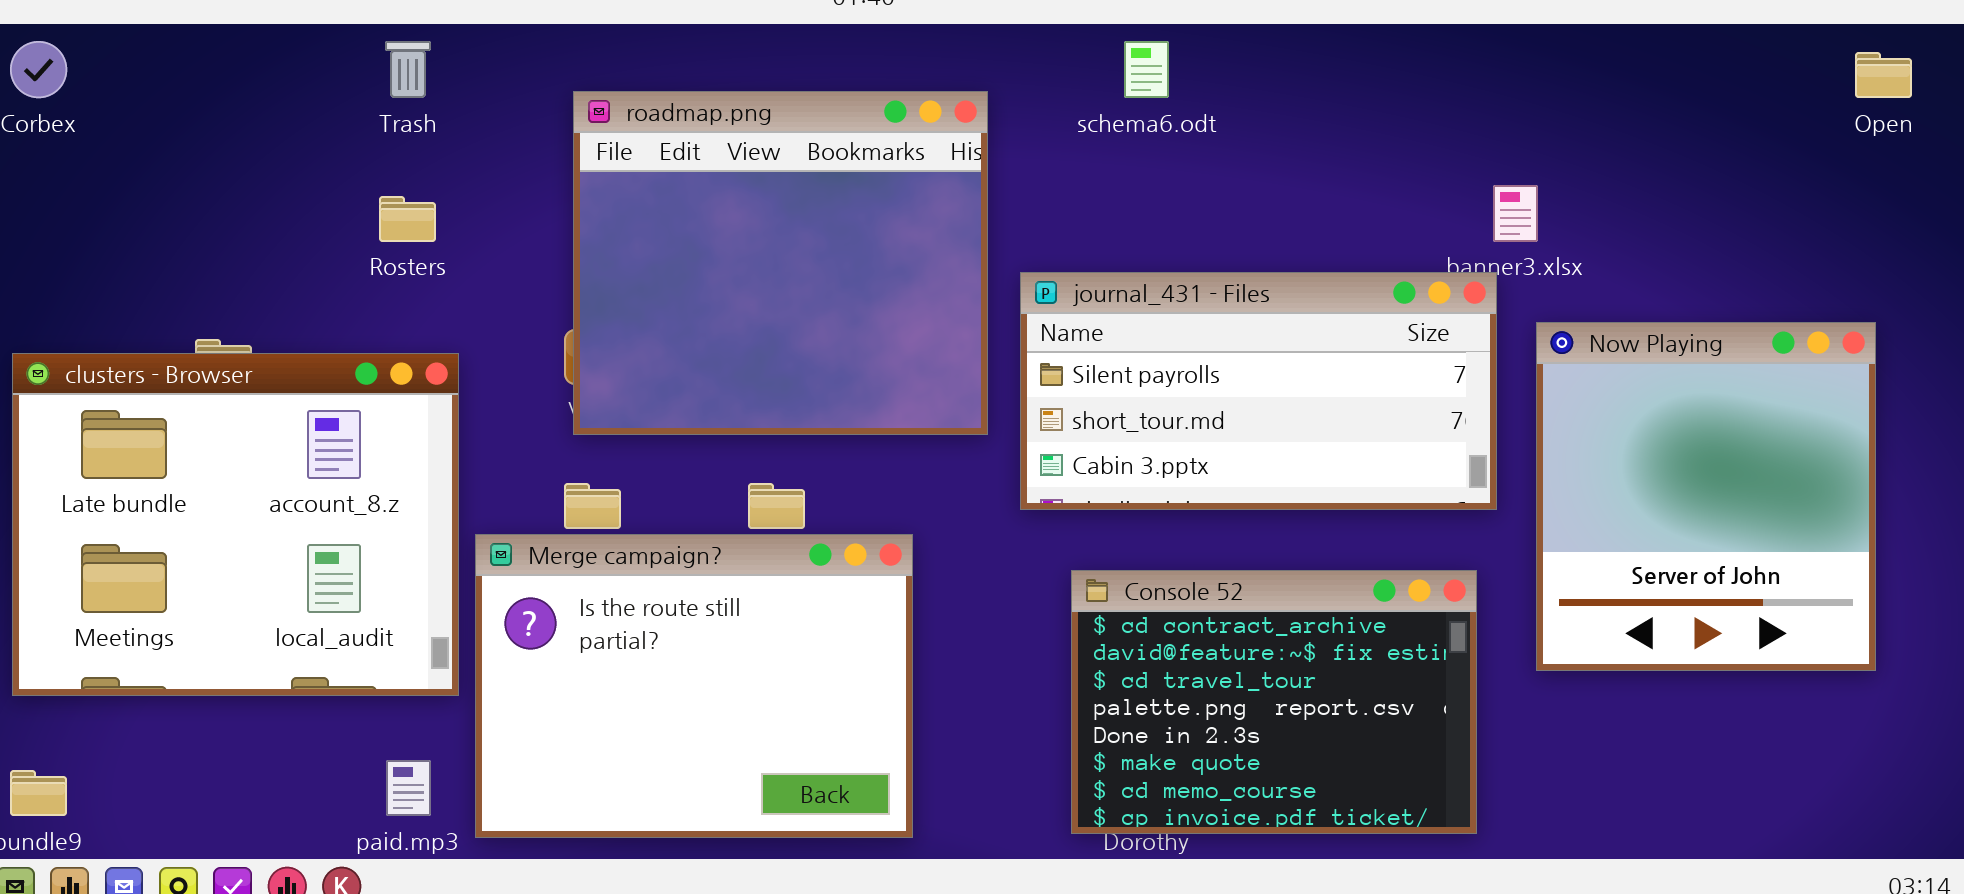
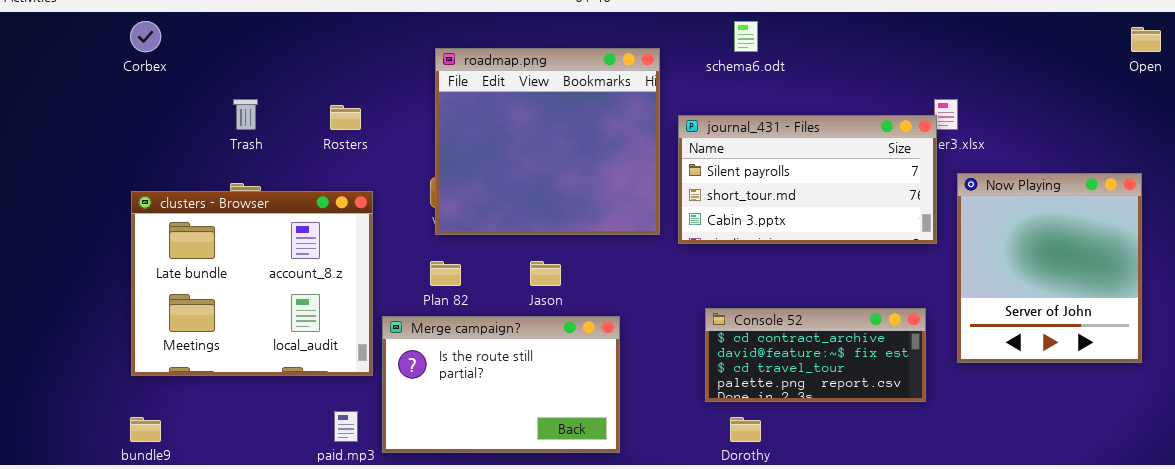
Trash: [385,41,431,98] -> [233,99,258,130], moved
journal_431 - Files: [1020,272,1497,510] -> [678,115,937,244], moved
Merge campaign?: [475,534,913,838] -> [382,316,620,453], resized
Console 52: [1071,570,1477,834] -> [705,308,926,402], resized

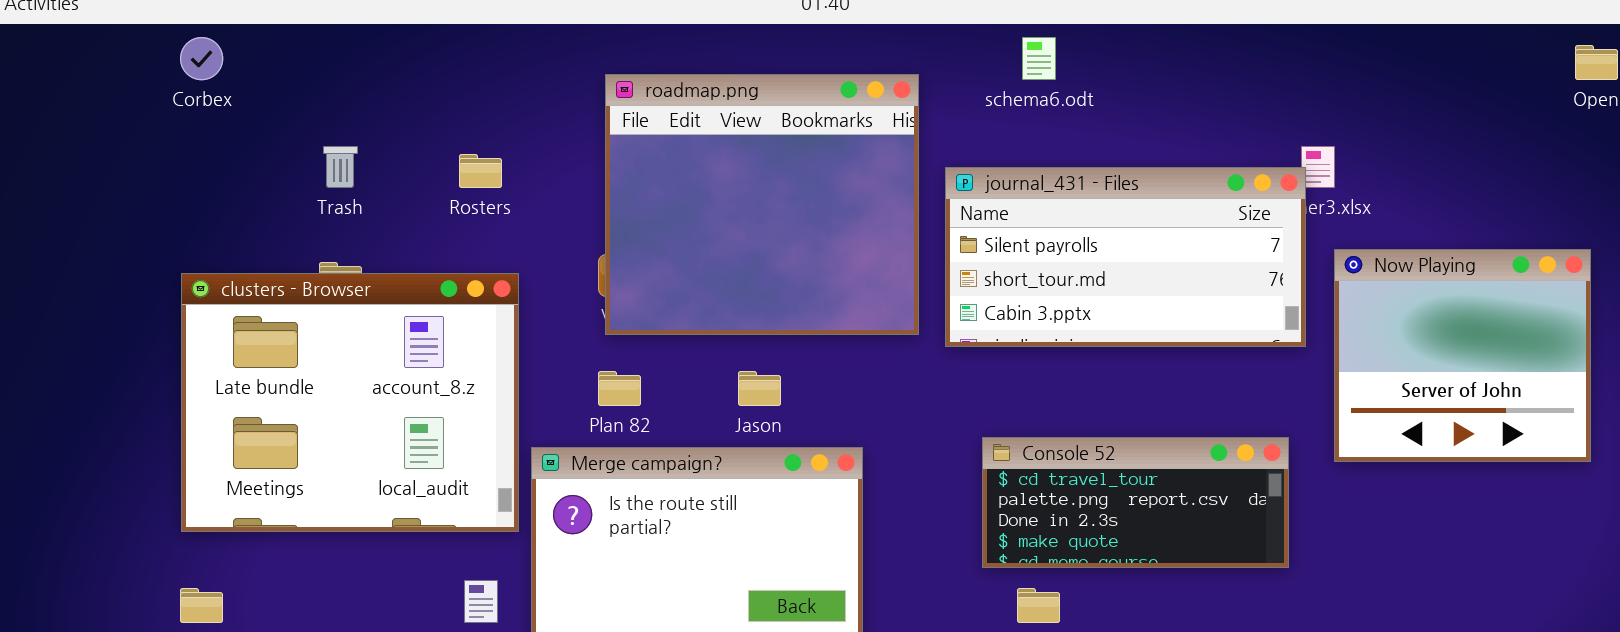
Now Playing: [957,173,1142,363] -> [1334,249,1591,462], resized
Console 52: [705,308,926,402] -> [982,437,1289,568], scrolled down 2 rows

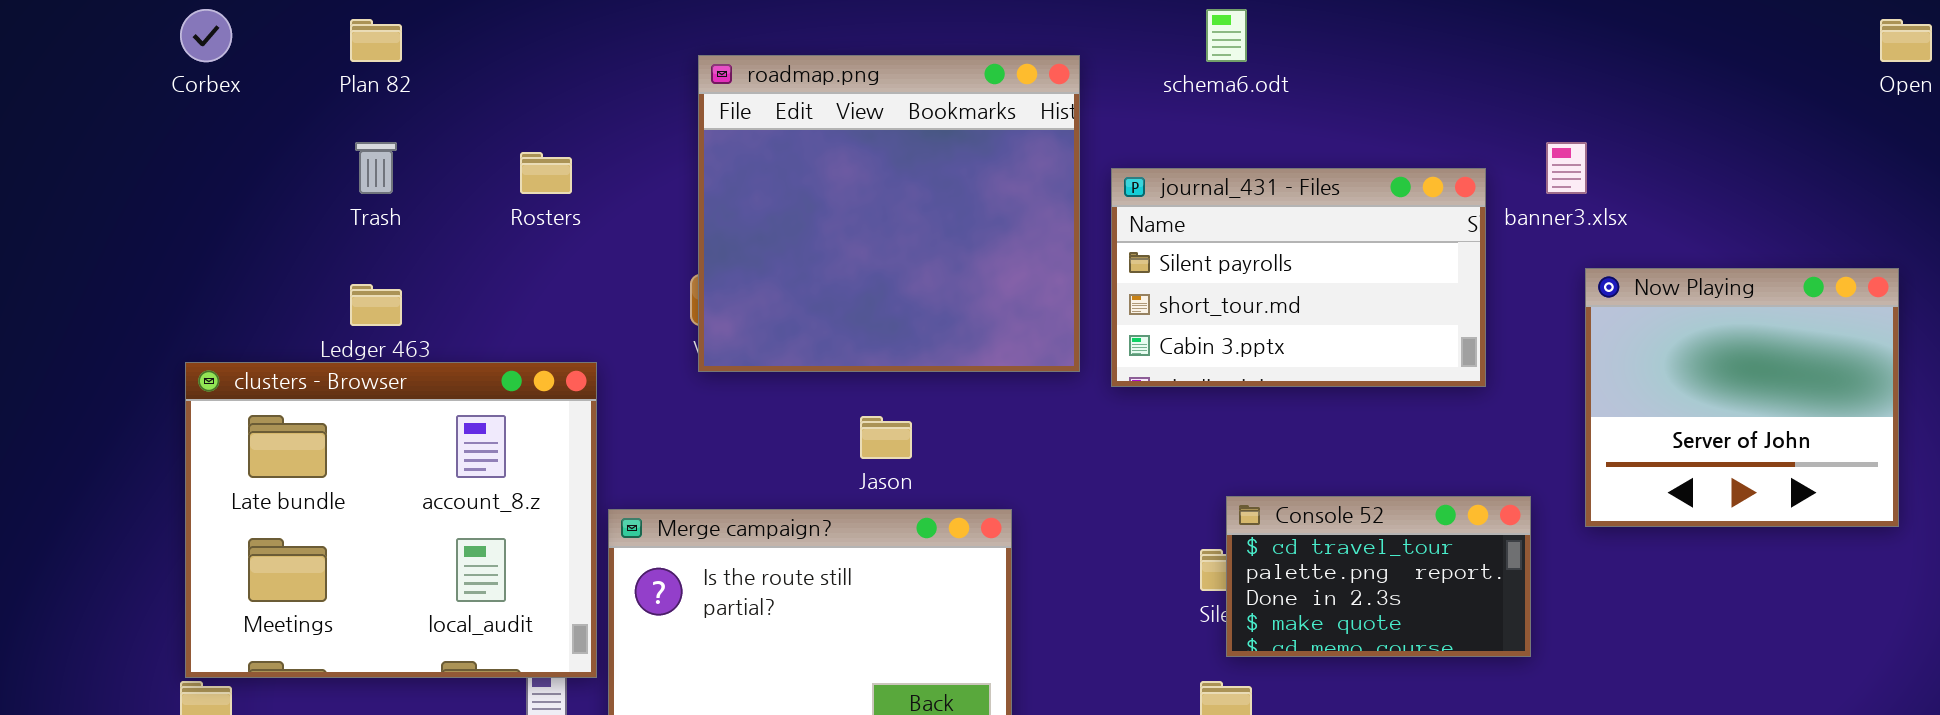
journal_431 - Files: [945,167,1306,347] -> [1111,168,1486,387], resized
clusters - Browser: [181,273,519,532] -> [185,362,597,678], moved
Plan 82: [598,371,641,406] -> [350,19,402,62], moved
Console 52: [982,437,1289,568] -> [1226,496,1531,657], resized

